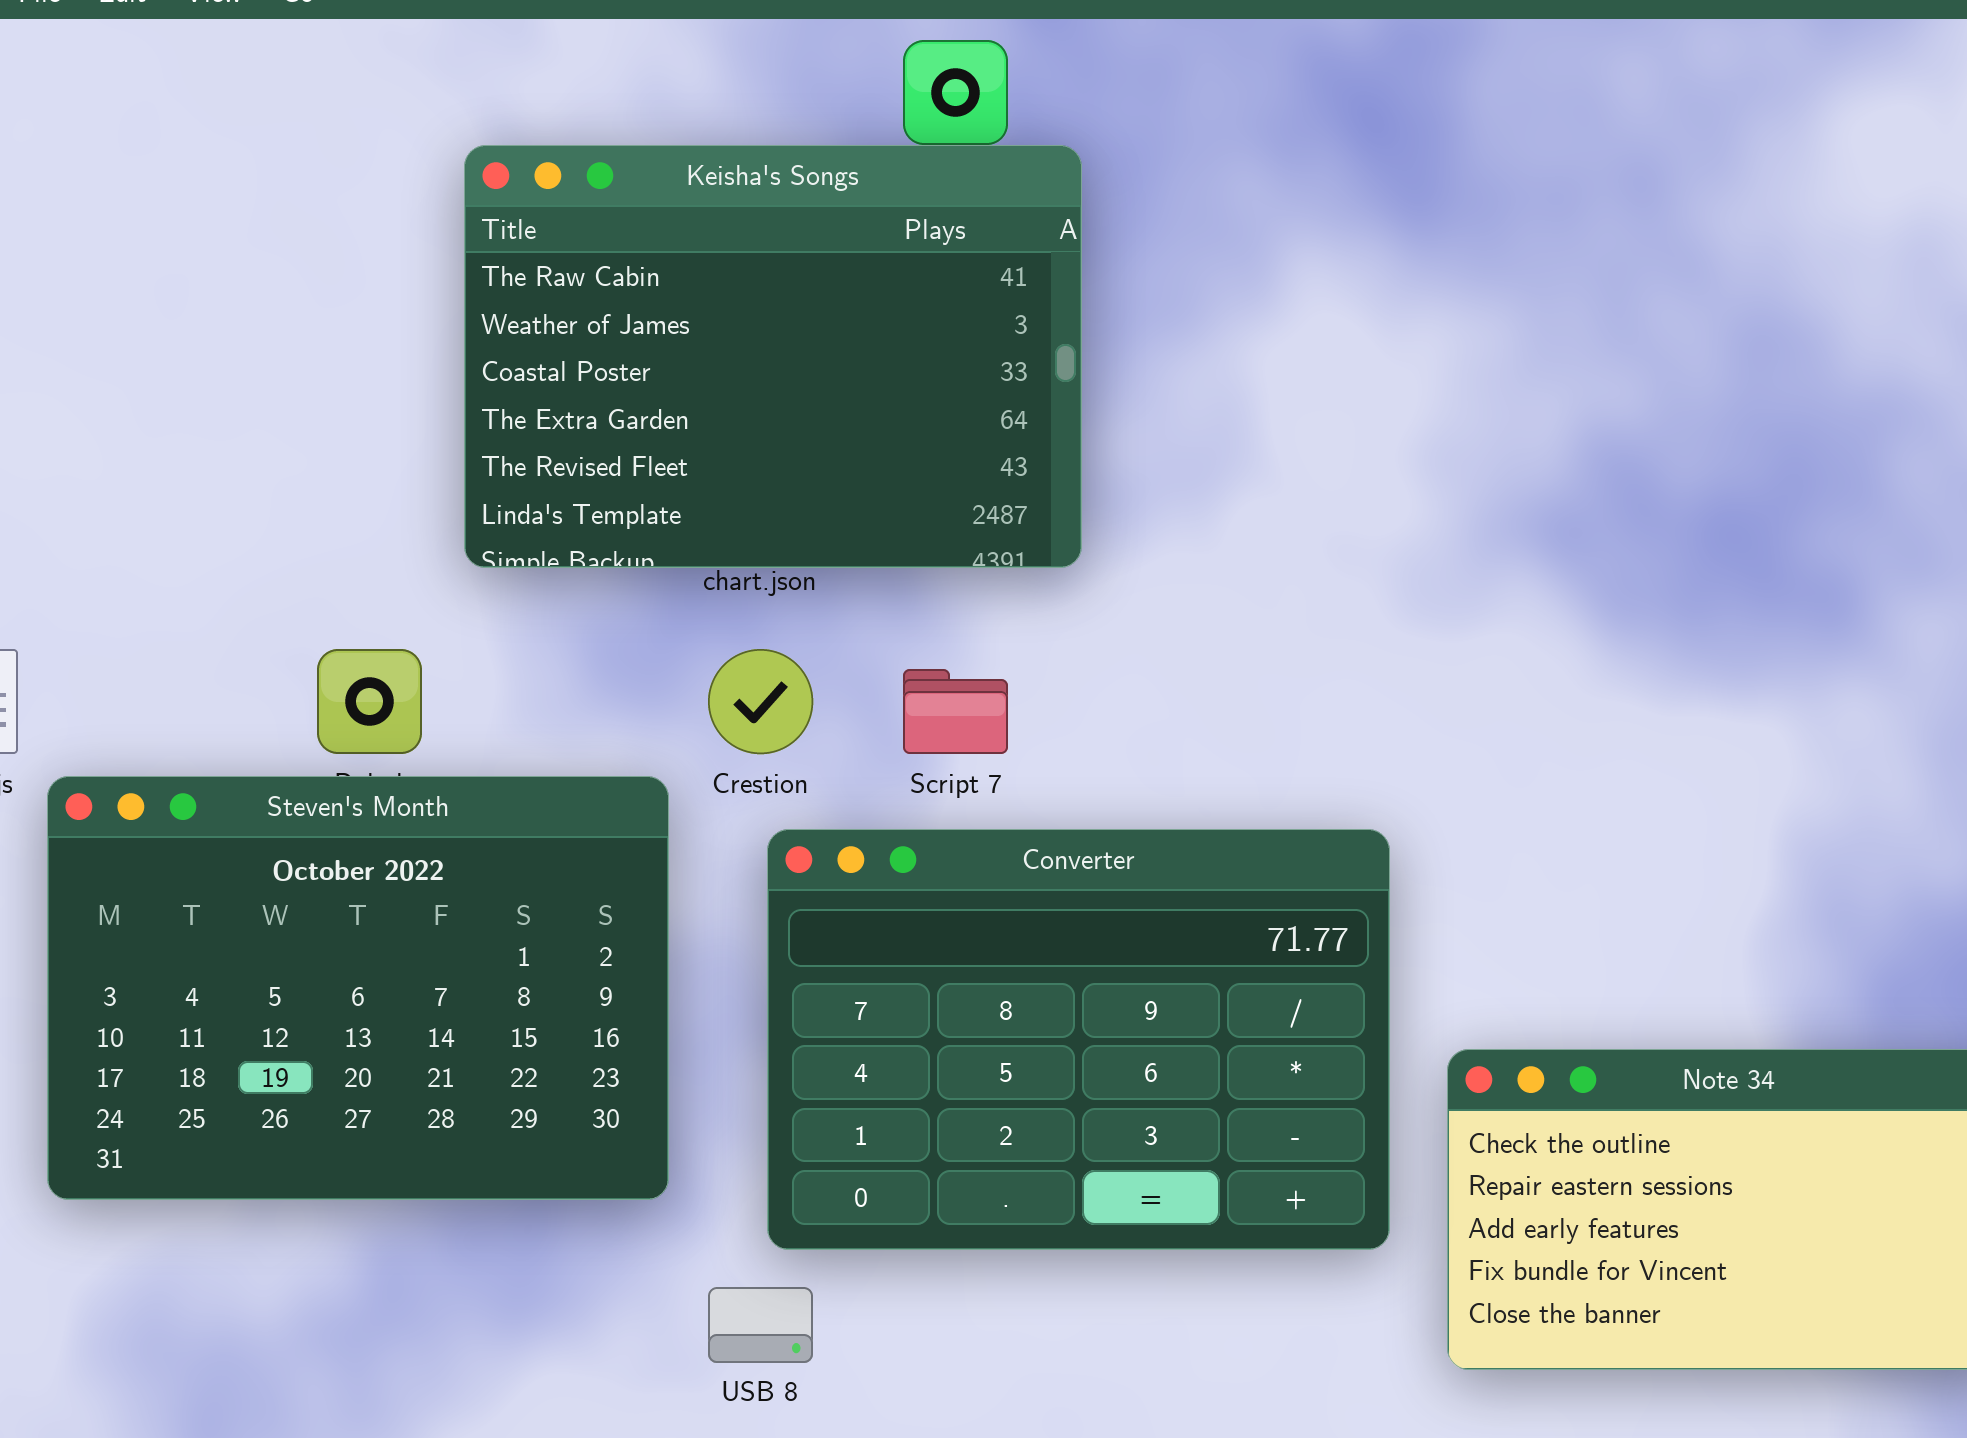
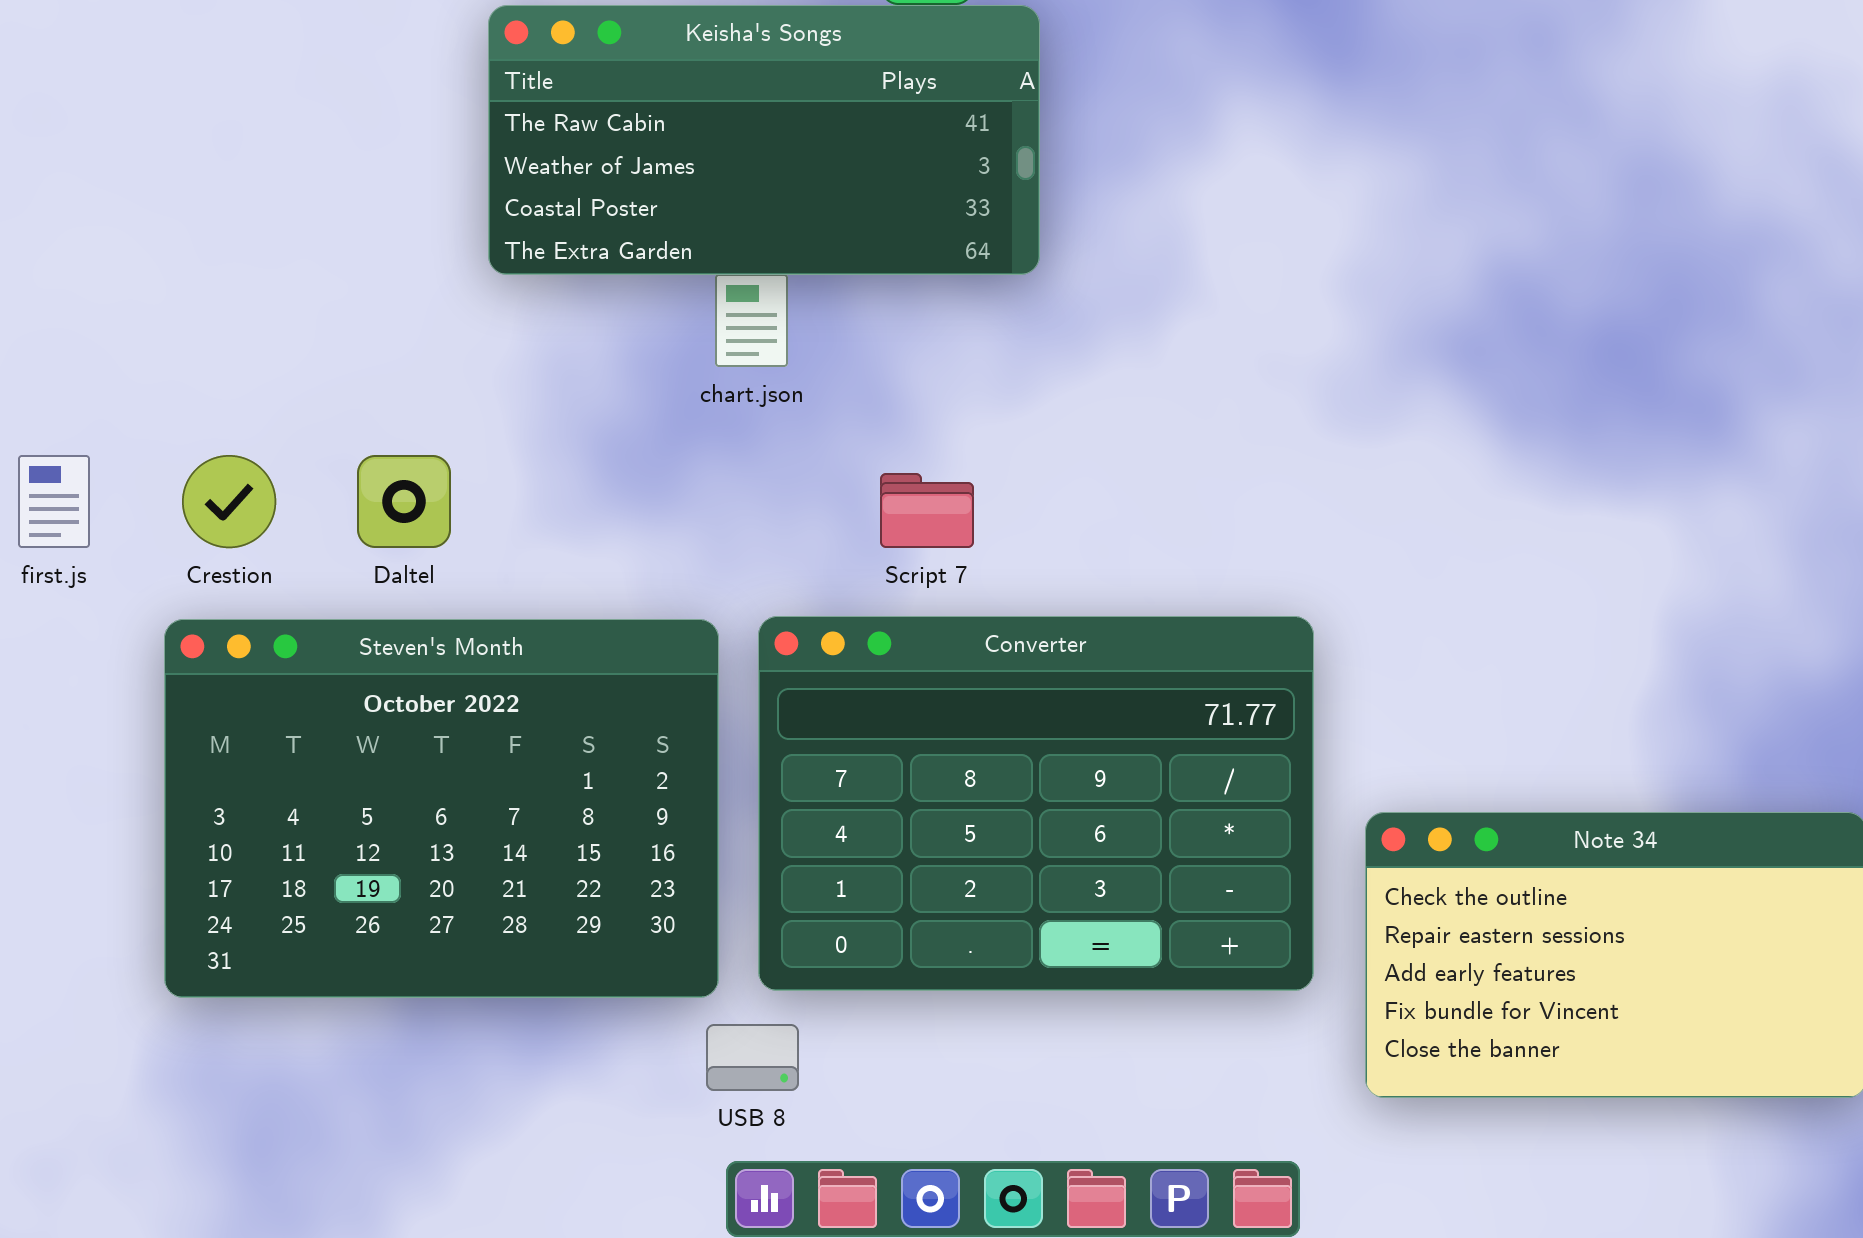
Keisha's Songs: [464,145,1082,568] -> [488,5,1040,275], resized
Crestion: [708,649,813,754] -> [182,455,276,548], moved
Steven's Month: [47,776,669,1200] -> [164,619,719,998], moved

